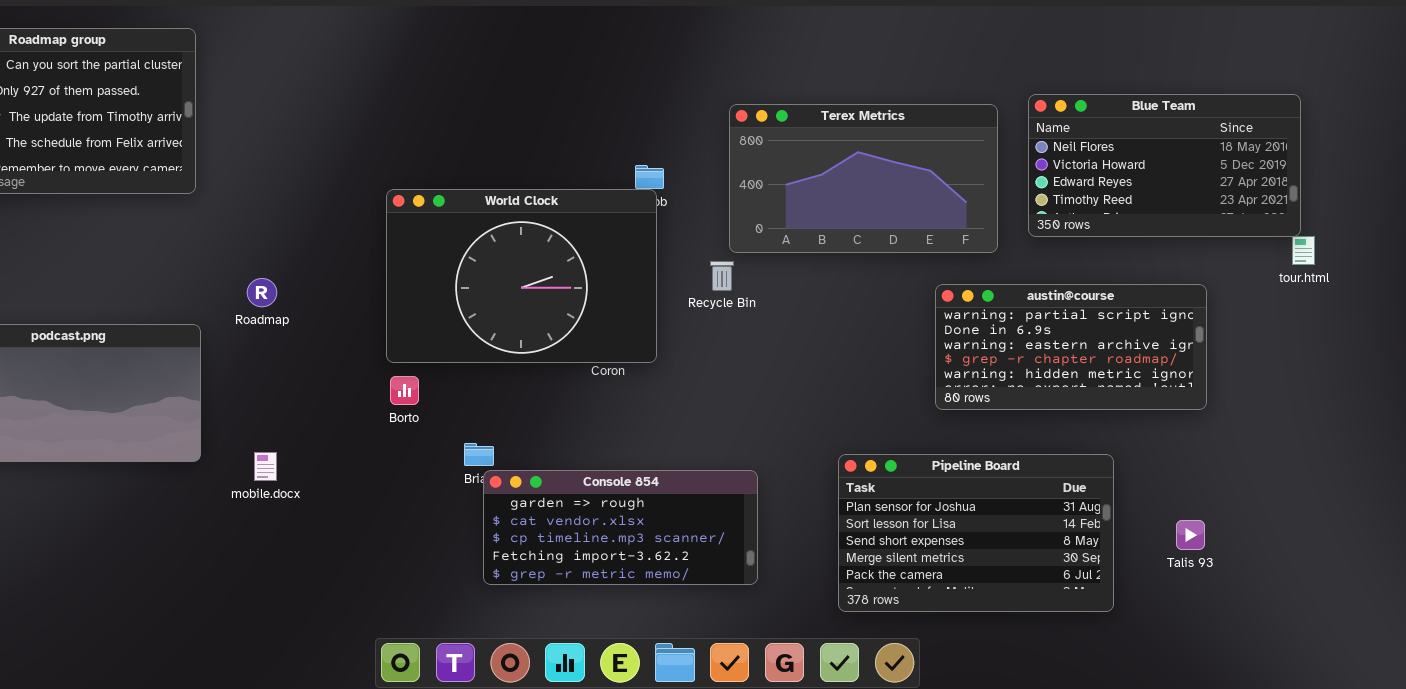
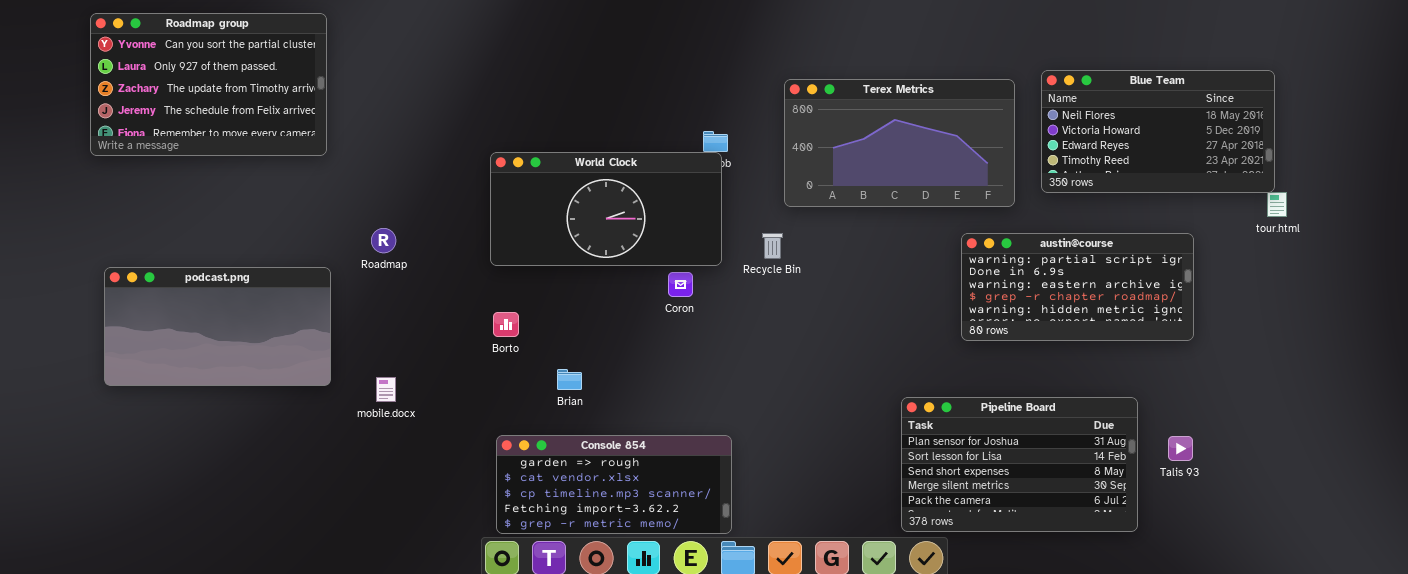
World Clock: [386,189,657,363] -> [490,152,722,266], resized
Recycle Bin: [710,261,734,291] -> [762,233,783,259], moved
Pipeline Board: [838,454,1114,612] -> [901,397,1138,532], moved
Console 854: [483,470,758,585] -> [496,435,732,534], moved

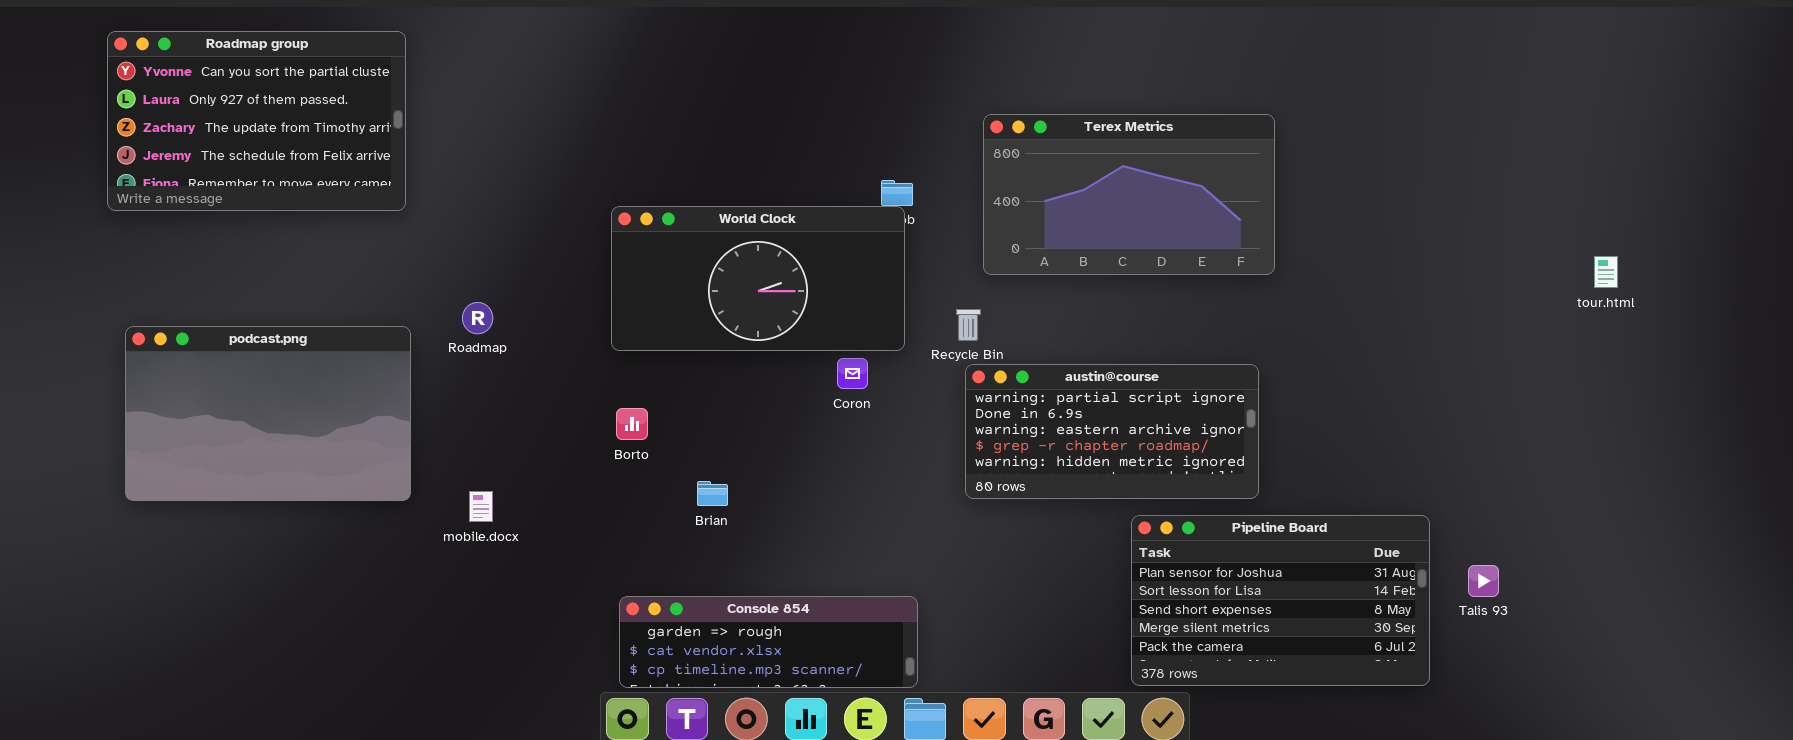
Blue Team: [1041,70,1275,193] -> none, closed
austin@course: [961,233,1194,341] -> [965,364,1259,499], moved
podcast.png: [104,267,331,386] -> [125,326,411,501], resized
Console 854: [496,435,732,534] -> [619,596,918,688], resized

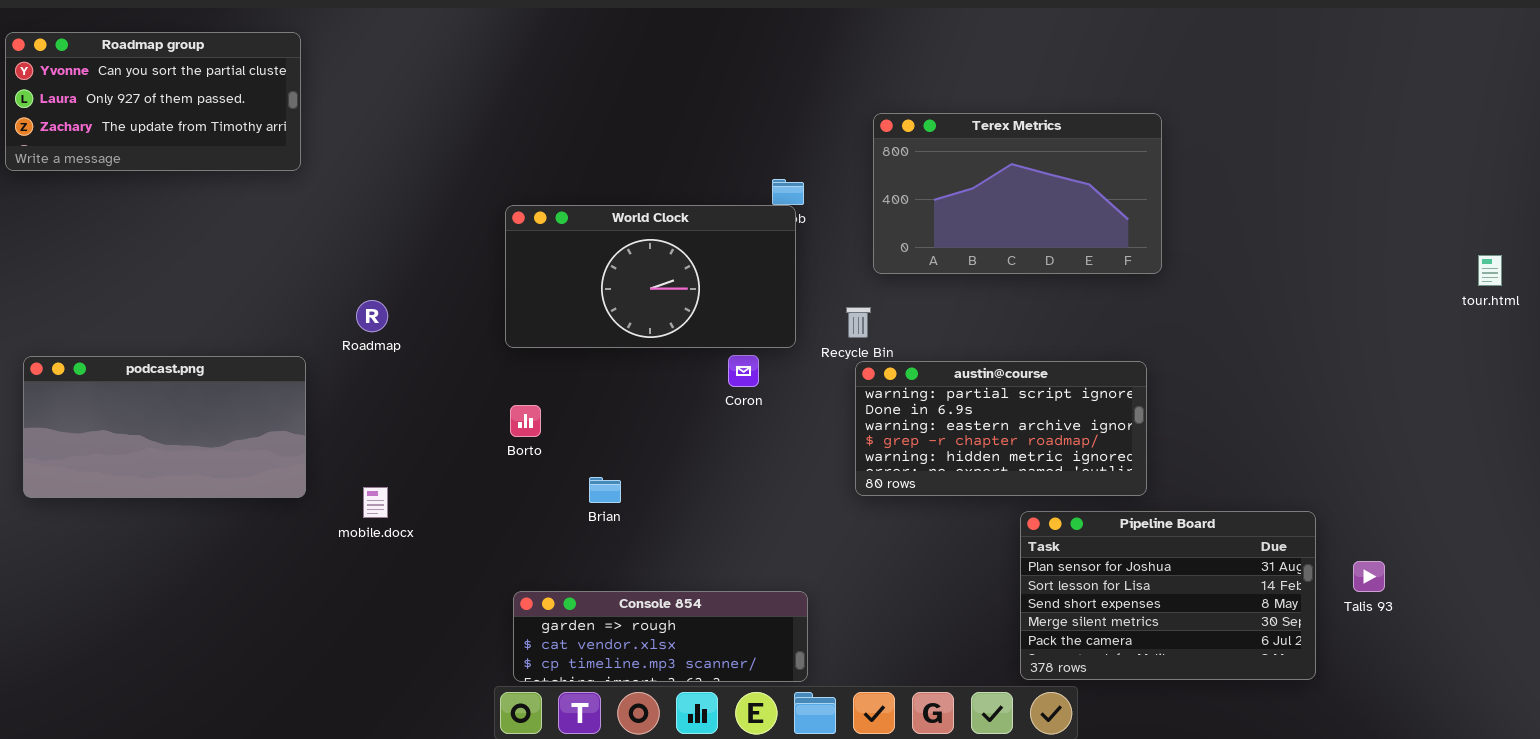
Roadmap group: [107,31,406,211] -> [5,32,301,171], resized
podcast.png: [125,326,411,501] -> [23,356,306,498], resized

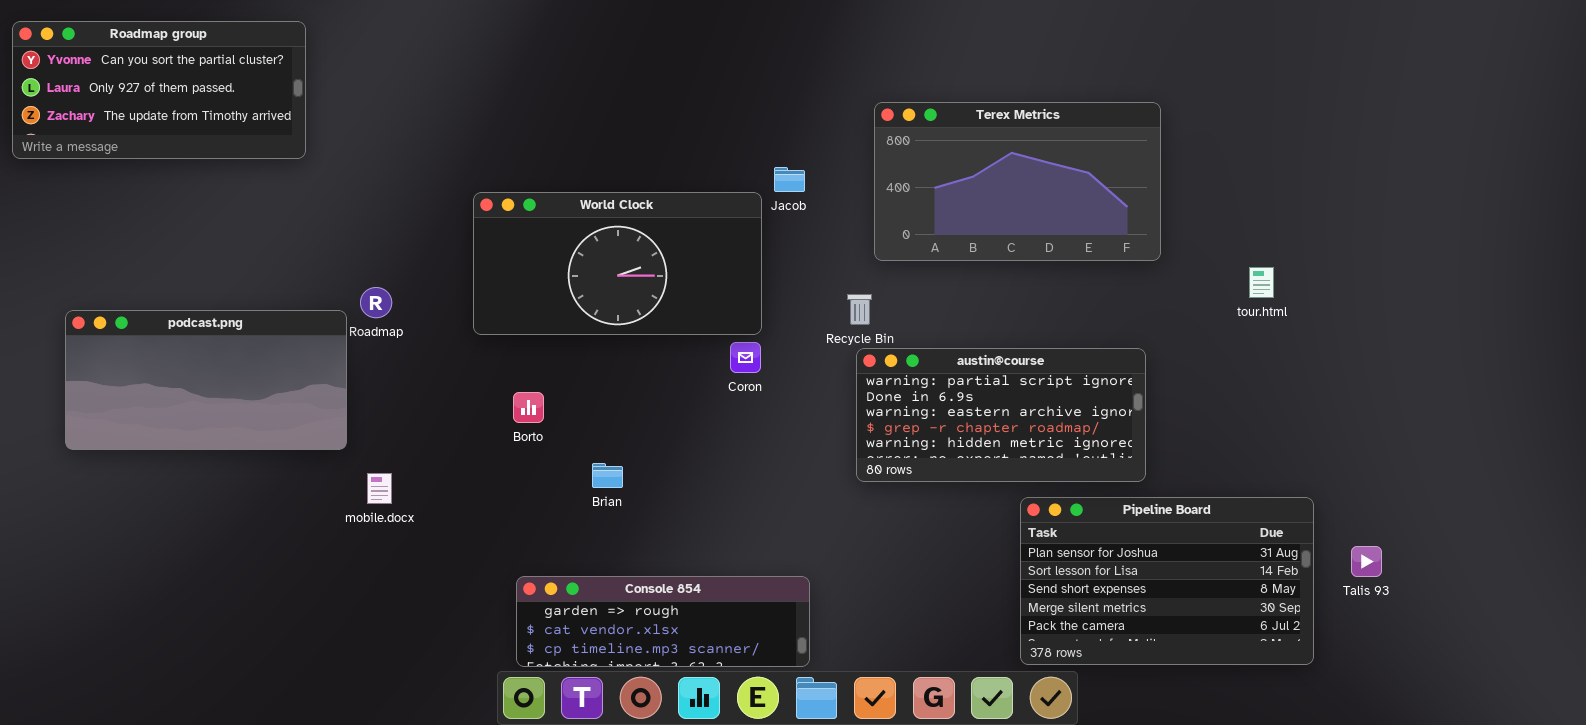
World Clock: [505,205,796,348] -> [473,192,762,335], moved
tour.html: [1478,255,1502,286] -> [1249,267,1274,298], moved
podcast.png: [23,356,306,498] -> [65,310,347,450], moved

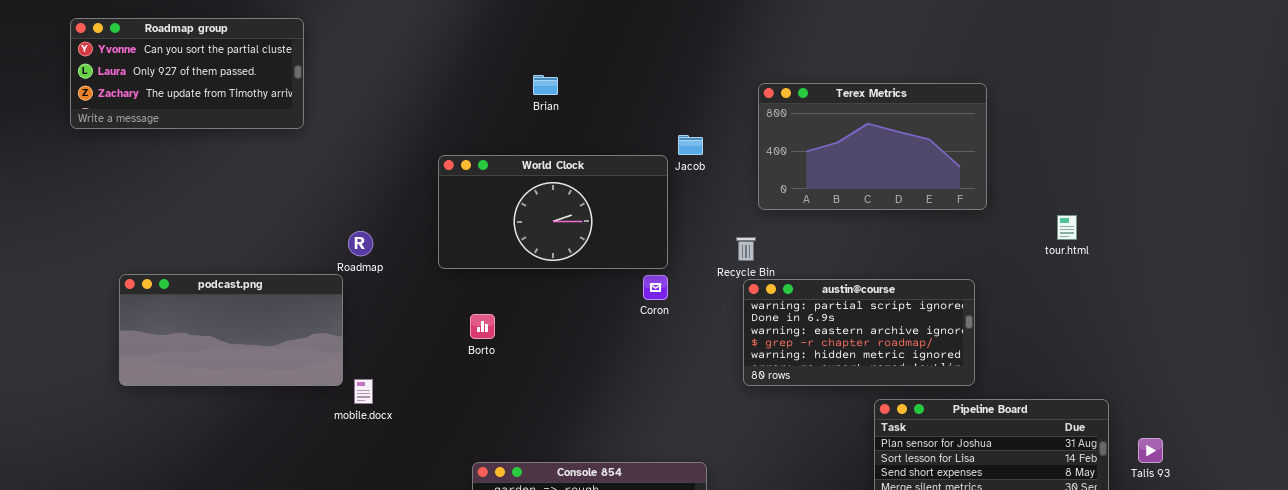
podcast.png: [65,310,347,450] -> [119,274,343,386], moved
Brian: [592,463,623,488] -> [533,75,558,95], moved

